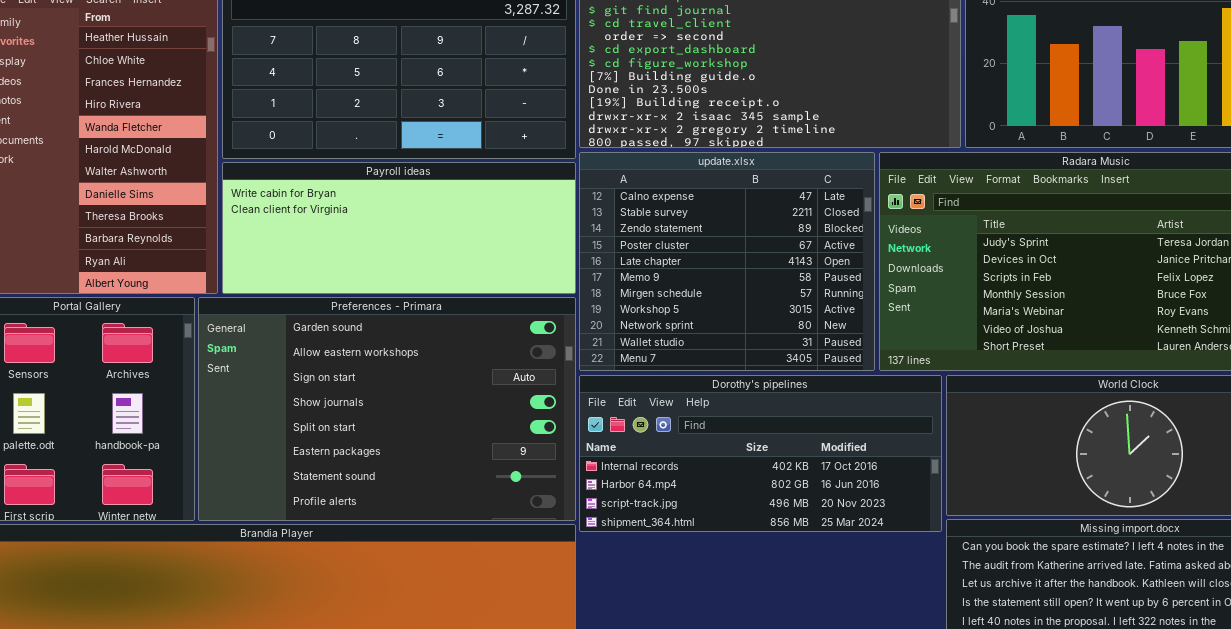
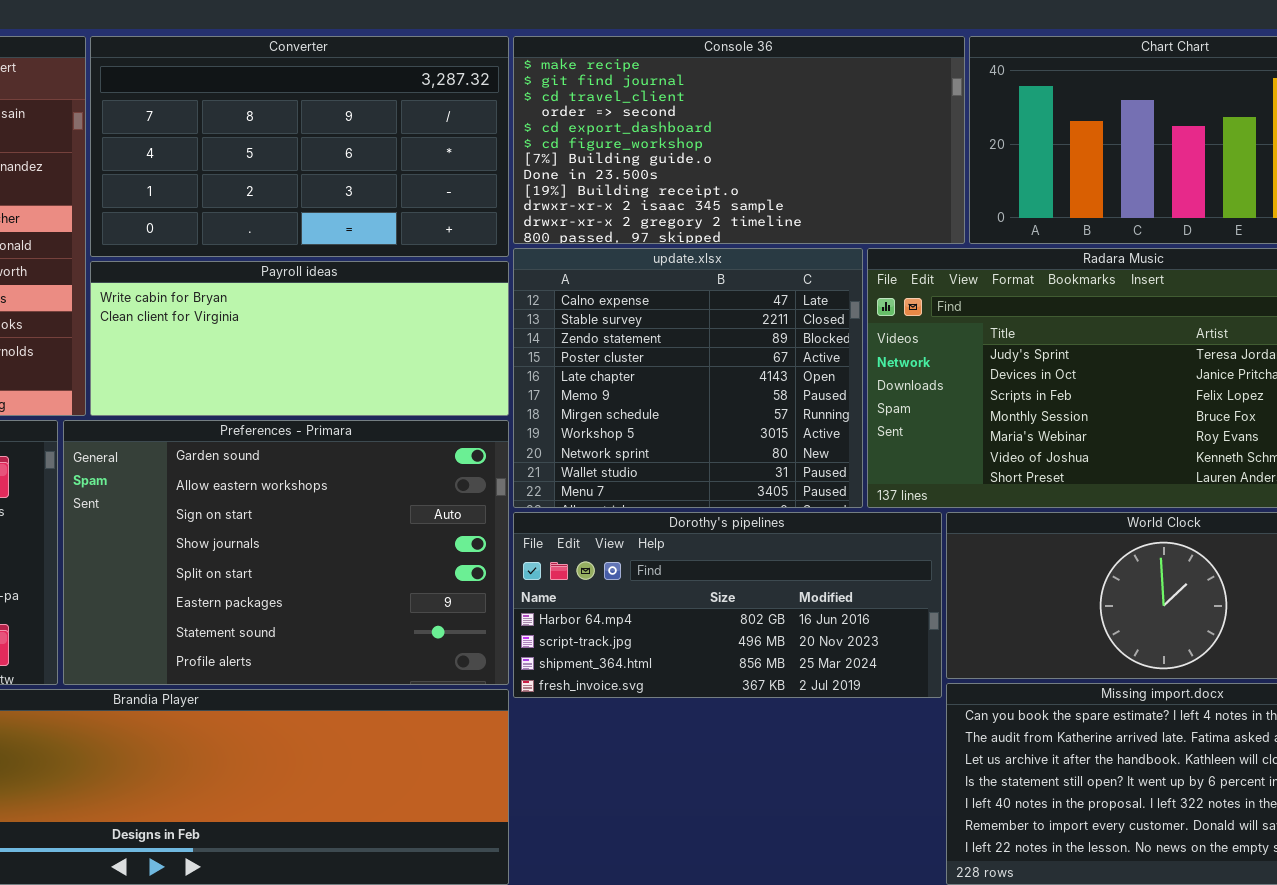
Dorothy's pipelines: [579,375,942,532] -> [513,512,942,698], scrolled down 1 row

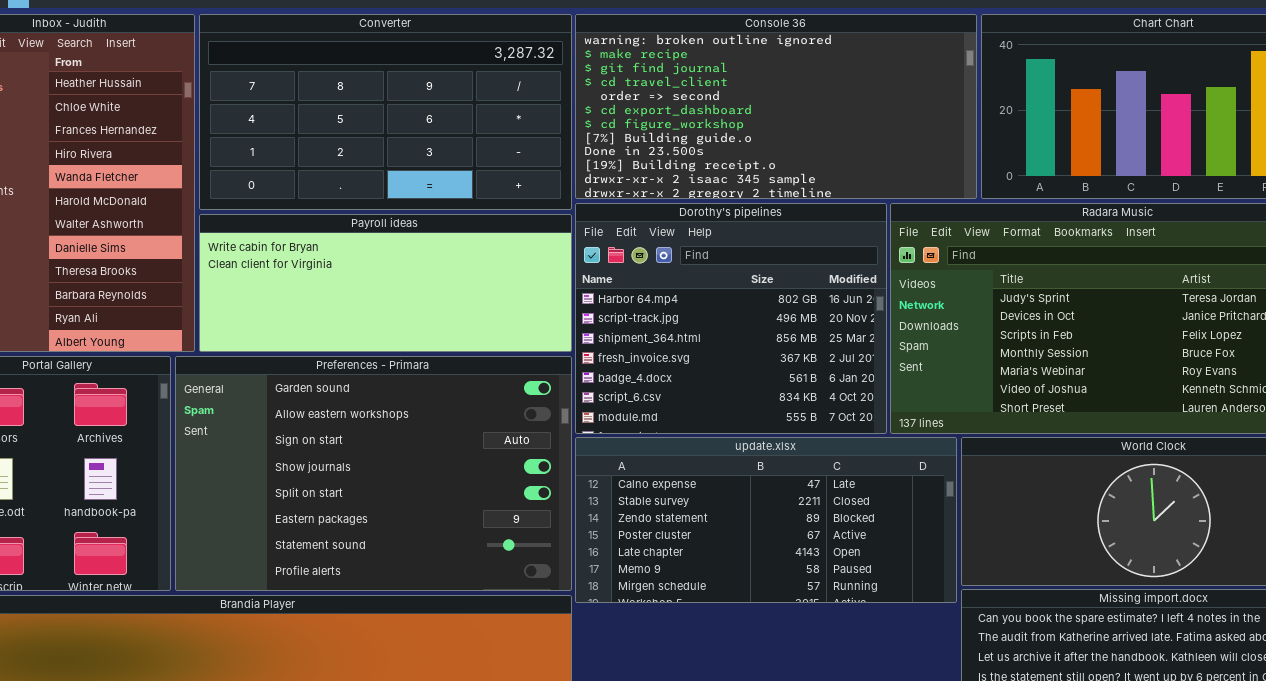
Console 36: [513,36,965,244] -> [575,14,977,199], scrolled up 1 row
update.xlsx: [513,248,863,508] -> [575,437,957,603], moved, resized
Dorothy's pipelines: [513,512,942,698] -> [575,203,887,434], moved, resized

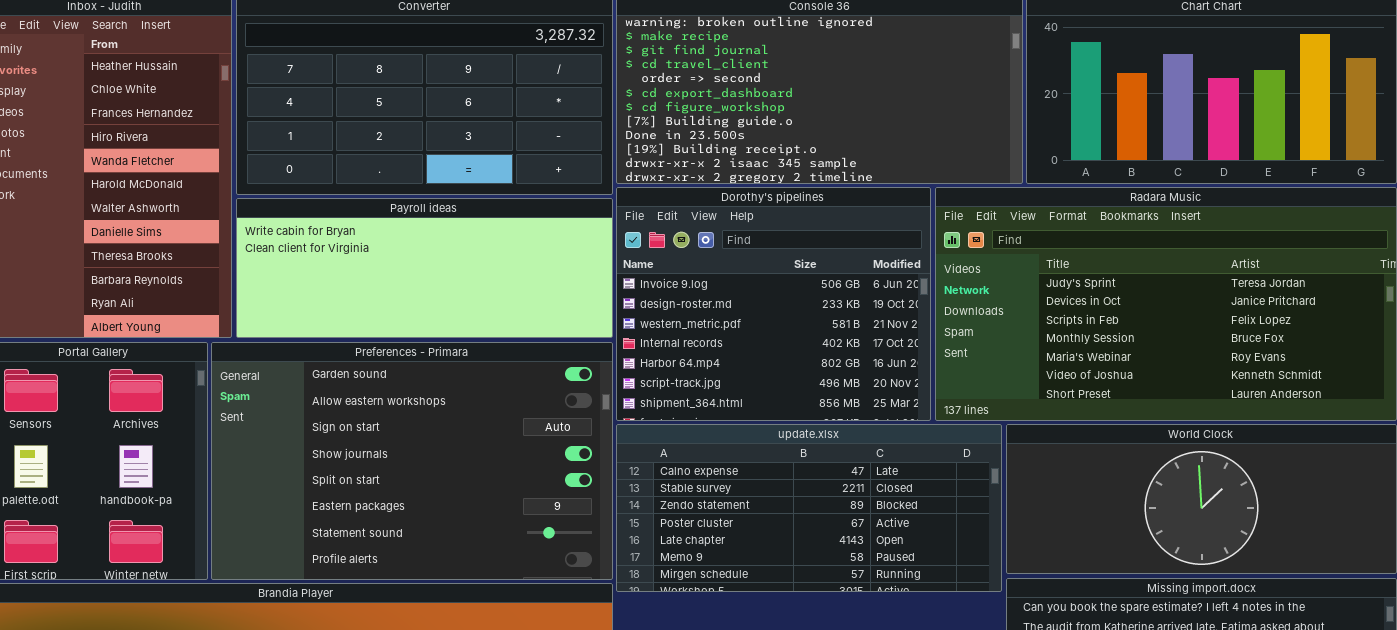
Dorothy's pipelines: [575,203,887,434] -> [616,187,931,421], scrolled up 4 rows

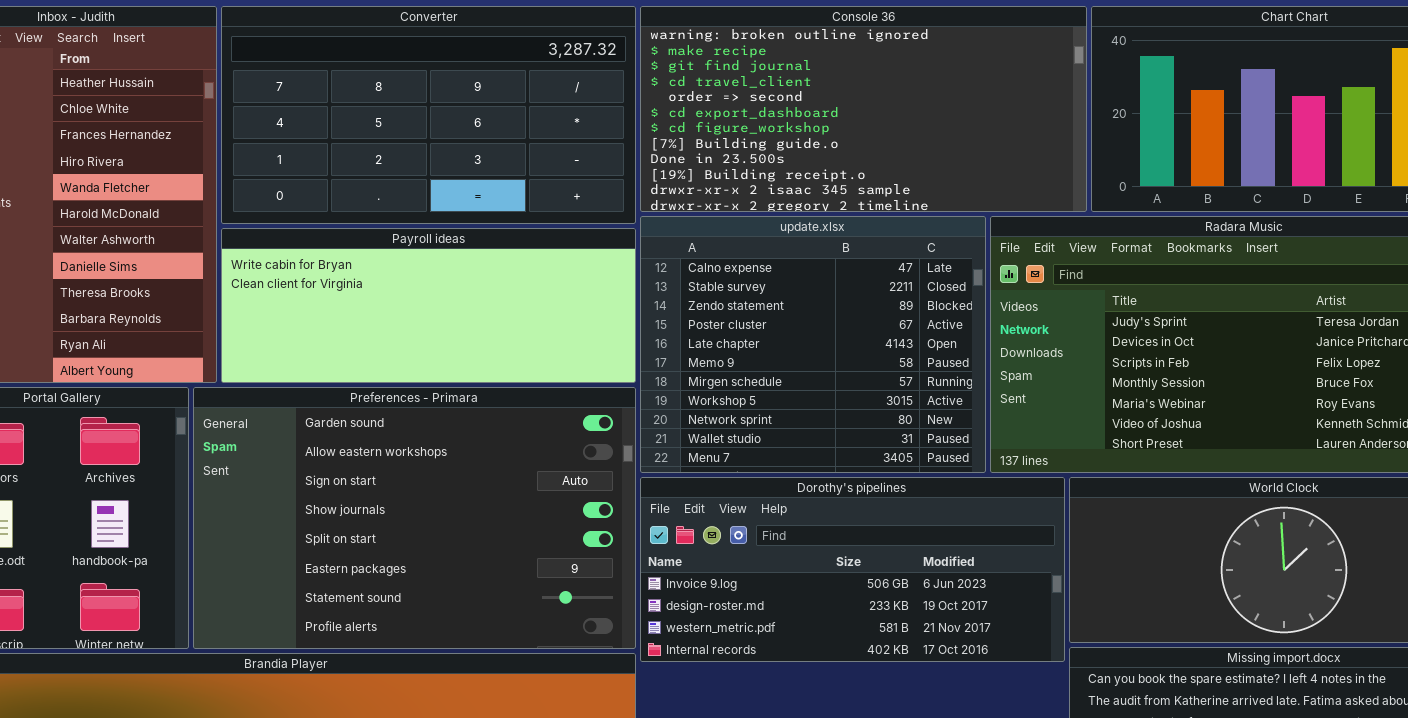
Dorothy's pipelines: [616,187,931,421] -> [640,477,1065,662], moved, resized
update.xlsx: [616,424,1002,592] -> [640,216,986,473], moved, resized

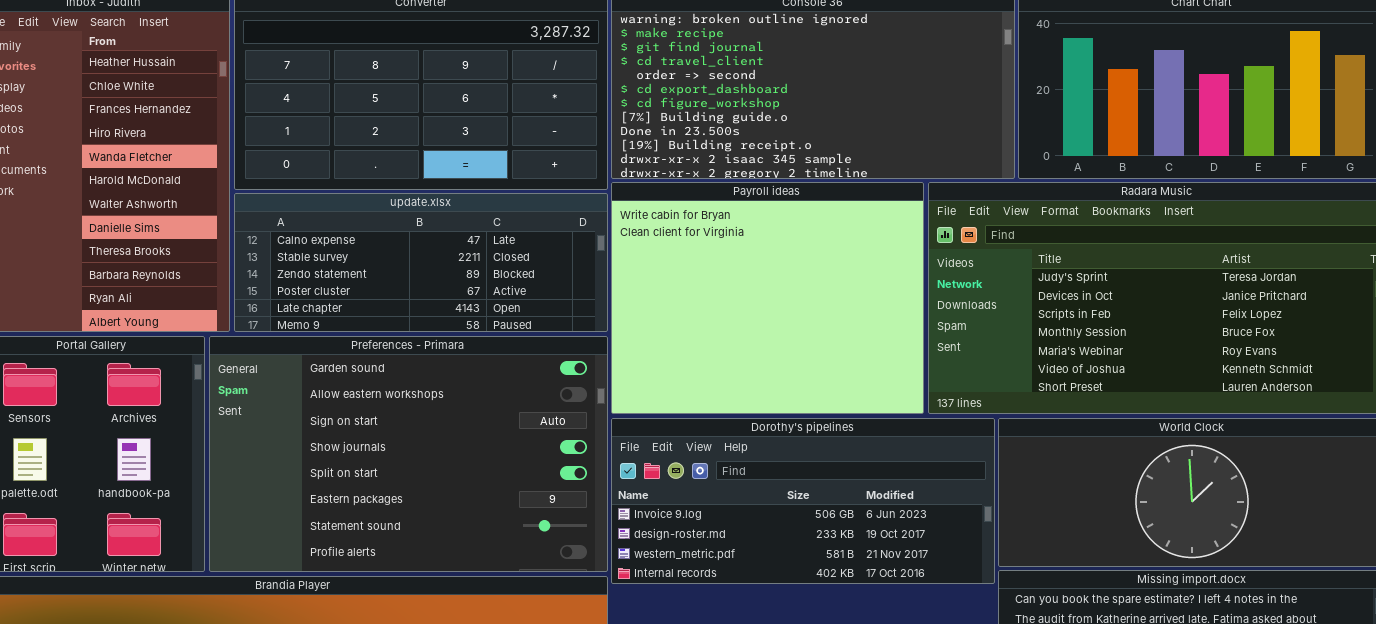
update.xlsx: [640,216,986,473] -> [234,193,608,332], moved, resized
Payroll ideas: [221,228,636,383] -> [611,182,924,414], moved, resized

